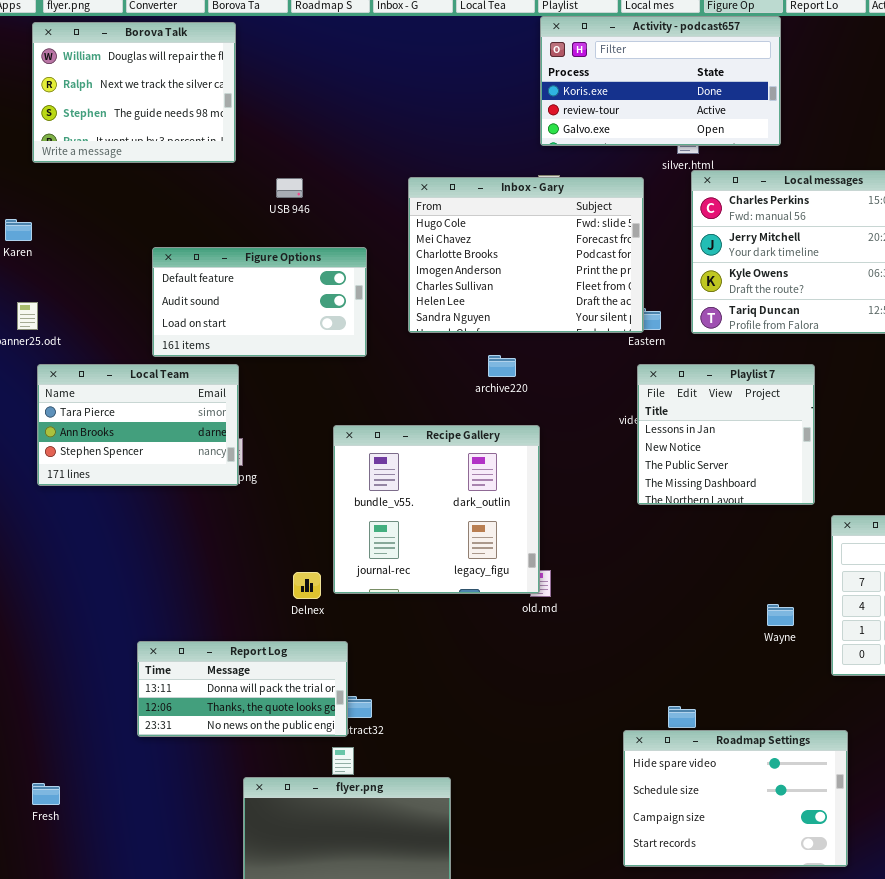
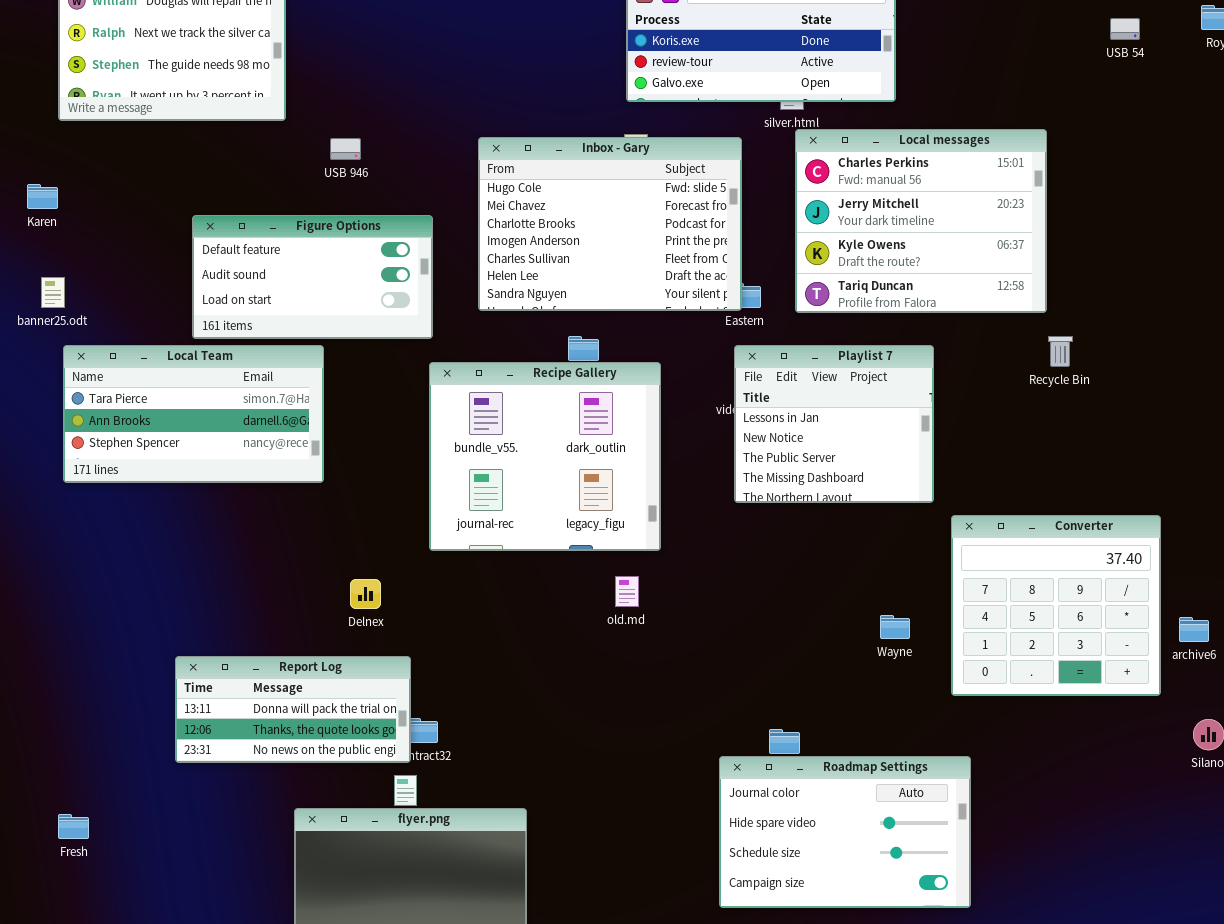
Local Team: [37,364,239,486] -> [63,345,324,483], resized
Recipe Gallery: [333,425,540,594] -> [429,362,661,551], moved
Roadmap Settings: [623,730,848,867] -> [719,756,971,908], scrolled up 1 row

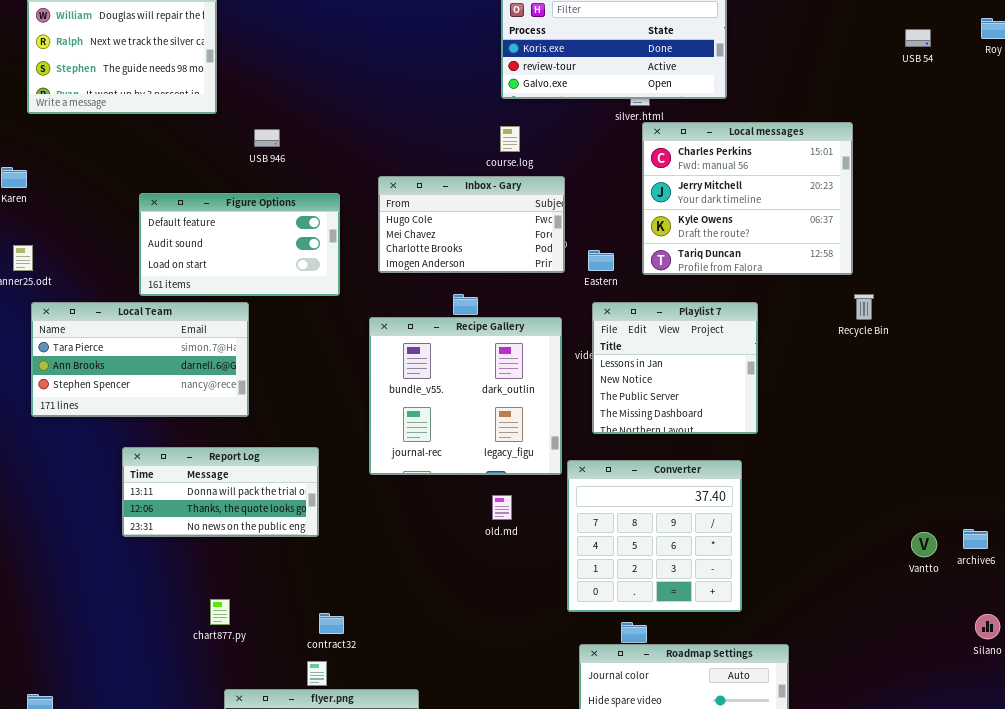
Inbox - Gary: [478,137,742,311] -> [378,176,565,273], resized
Recipe Gallery: [429,362,661,551] -> [369,317,562,475], moved
Converter: [951,515,1161,696] -> [567,460,742,612], moved
Report Log: [175,656,411,763] -> [122,447,319,537], moved

